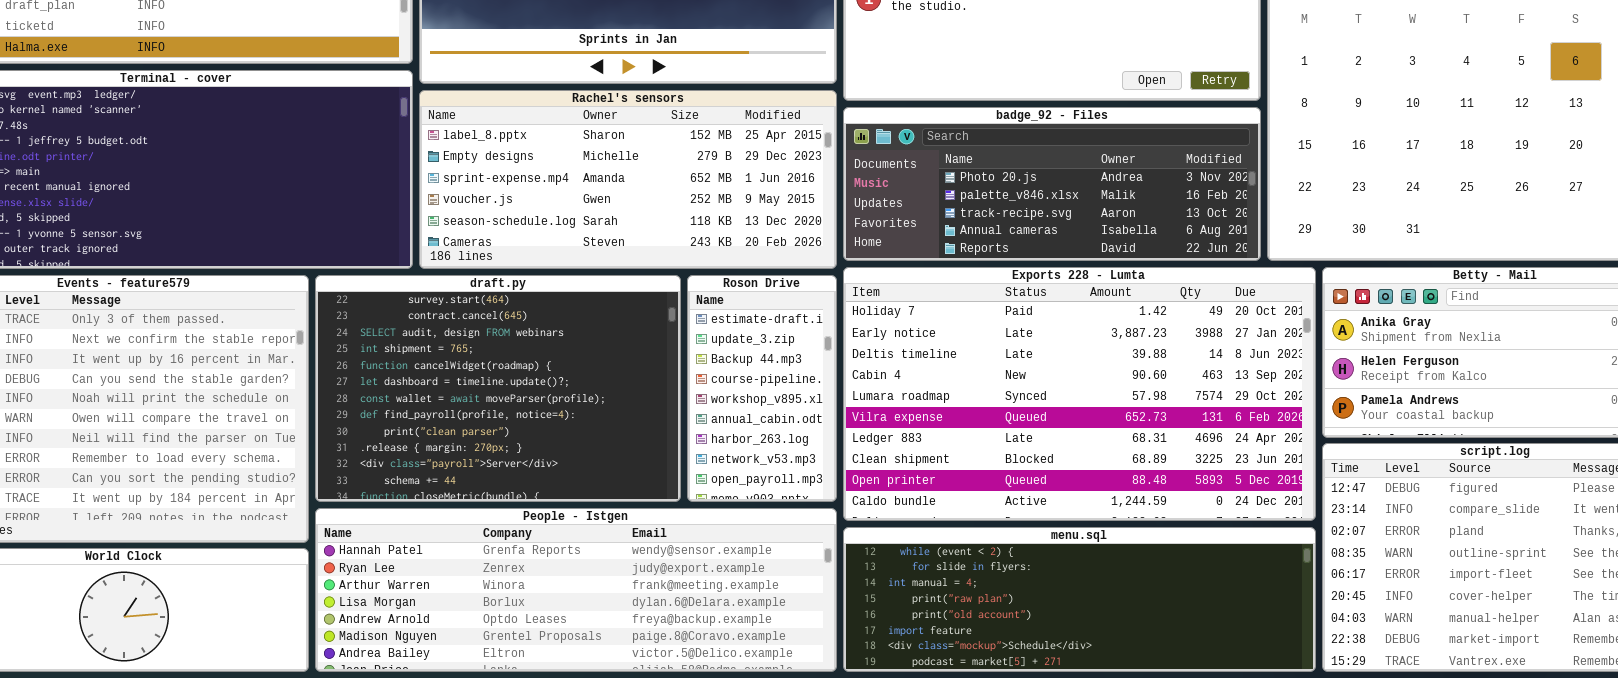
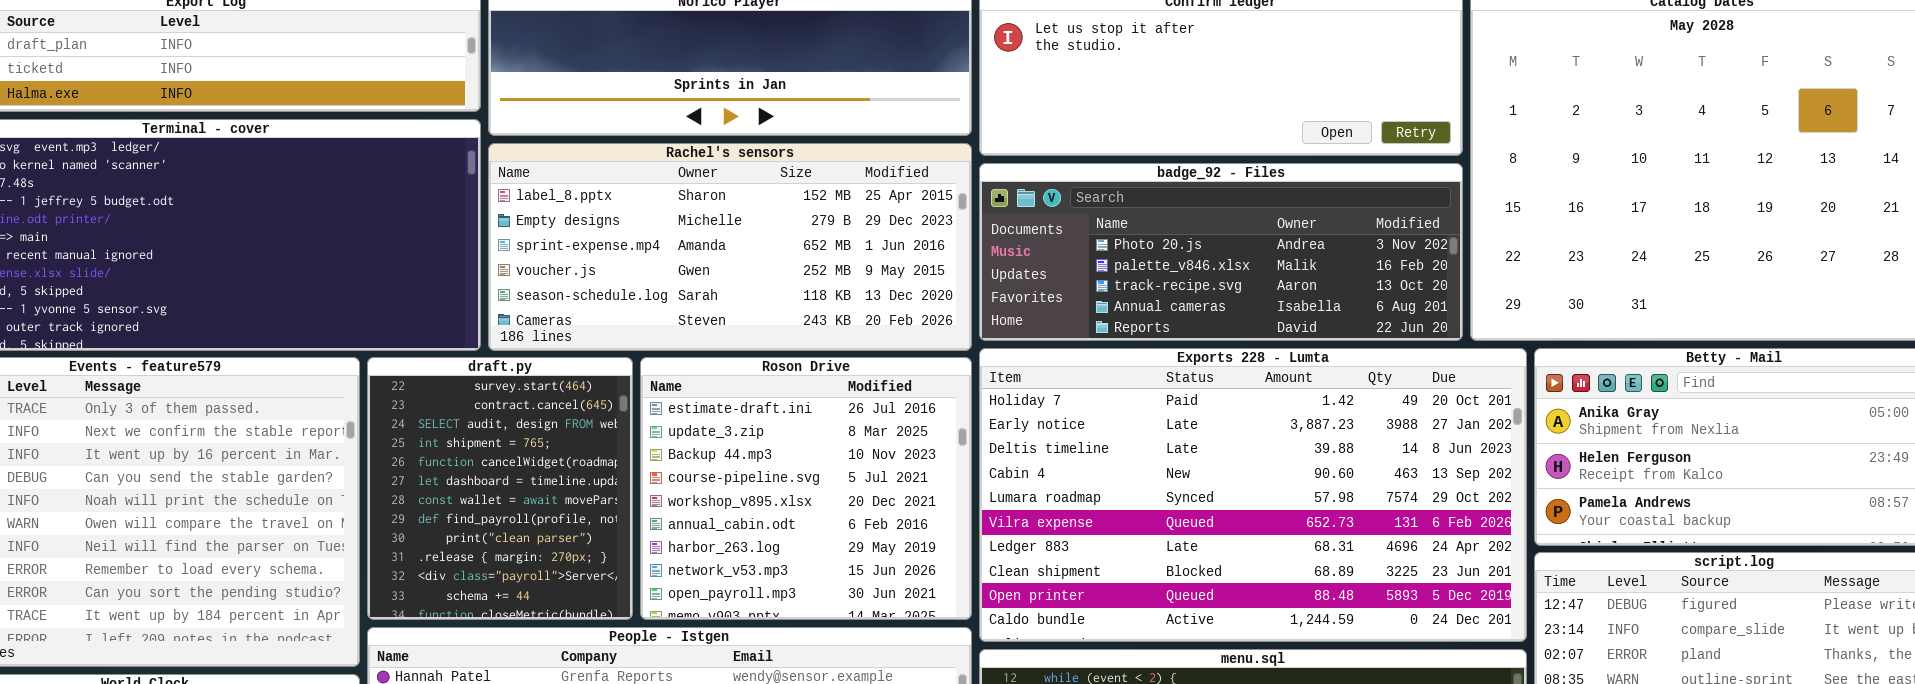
draft.py: [315,275,681,502] -> [367,357,633,620], resized
Roson Drive: [687,275,837,502] -> [640,357,972,620], resized

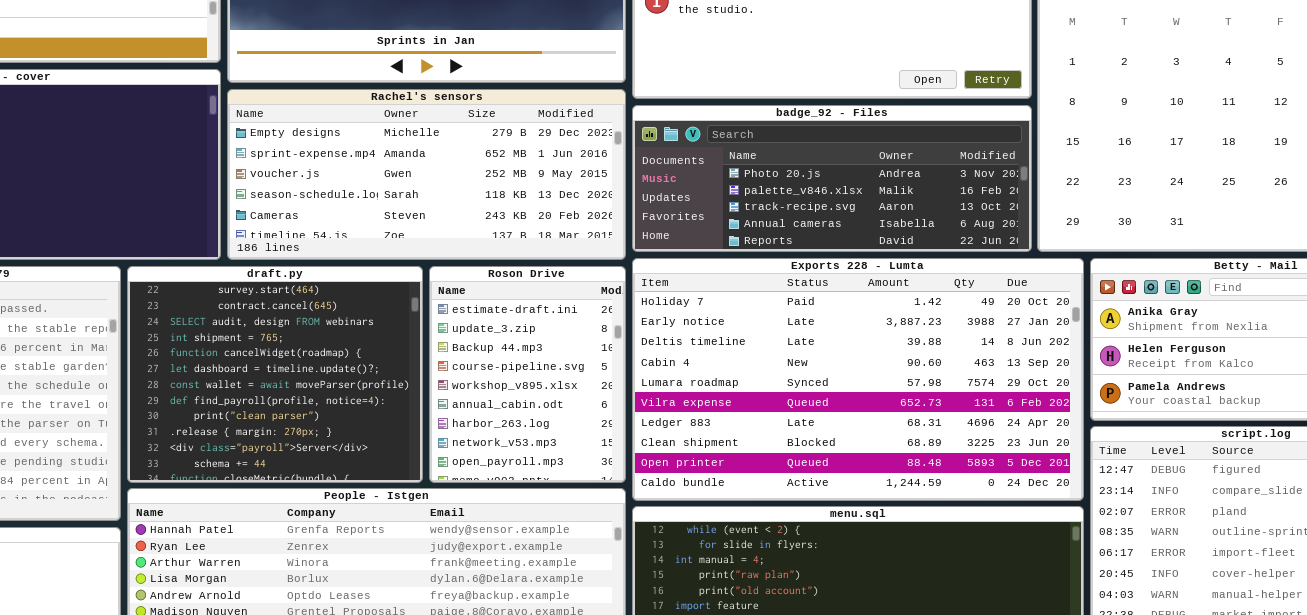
Rachel's sensors: [488,143,972,351] -> [227,89,626,260], scrolled down 1 row
draft.py: [367,357,633,620] -> [127,266,423,483], resized
Roson Drive: [640,357,972,620] -> [429,266,626,483], resized

